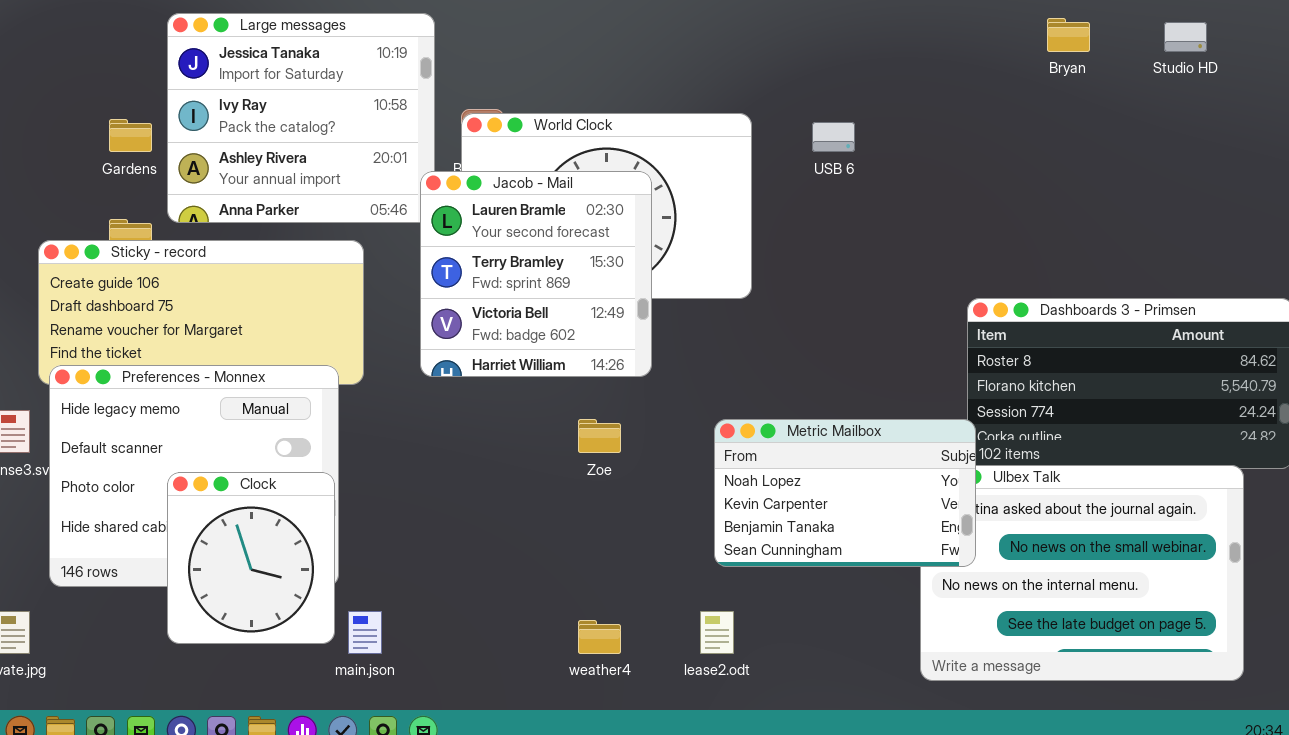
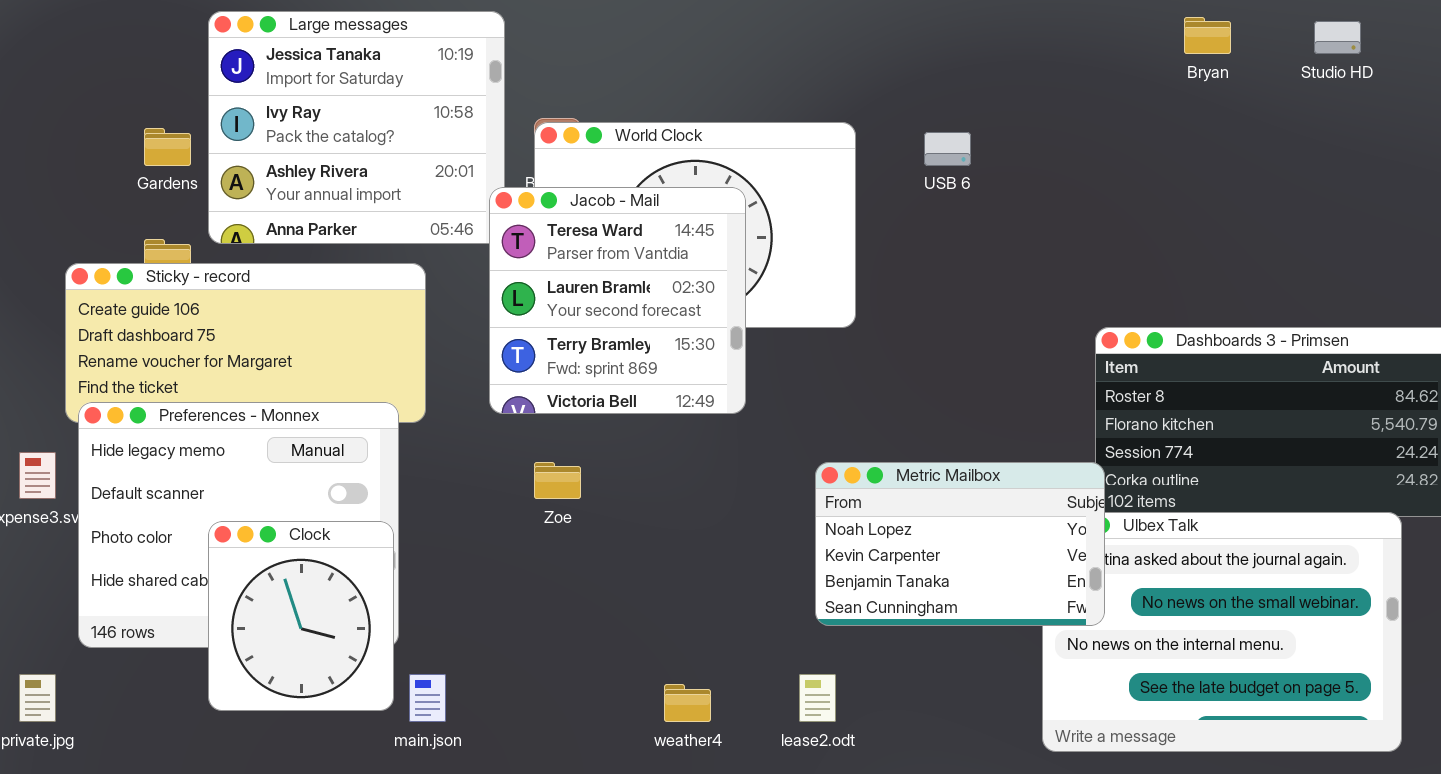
Jacob - Mail: [420,171,652,377] -> [489,187,746,414], scrolled up 1 row
Zoe: [578,419,621,453] -> [534,462,581,499], moved

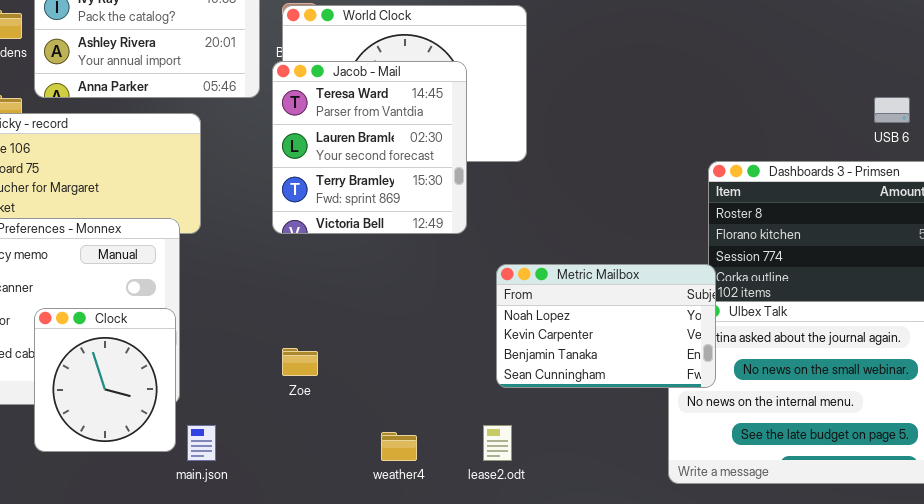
USB 6: [924,132,971,166] -> [874,97,910,123], moved
Jacob - Mail: [489,187,746,414] -> [272,61,467,234], moved
Zoe: [534,462,581,499] -> [282,348,318,376], moved

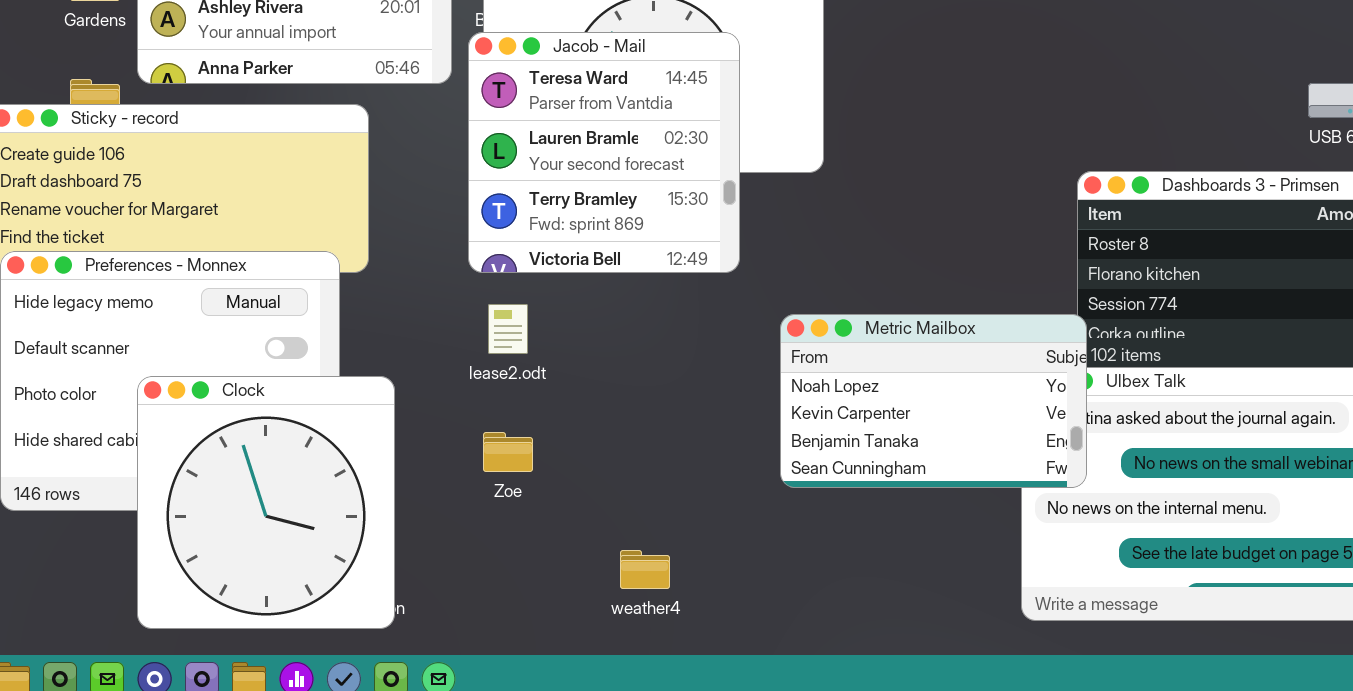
Clock: [34,308,176,452] -> [137,376,395,629], resized
lease2.odt: [483,425,512,461] -> [488,304,528,354], moved

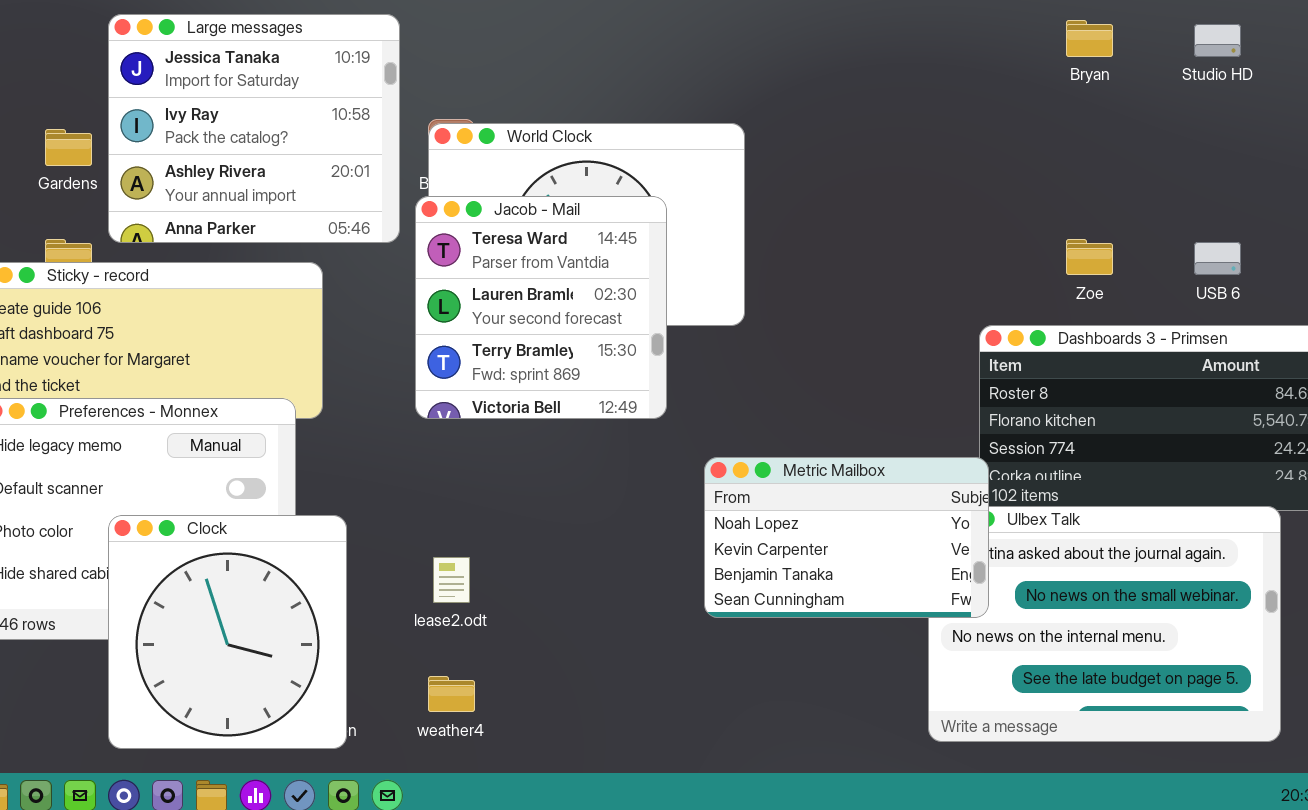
lease2.odt: [488,304,528,354] -> [433,557,470,603], moved
Zoe: [483,432,533,472] -> [1066,239,1113,275], moved
weather4: [620,550,670,589] -> [428,676,475,712], moved

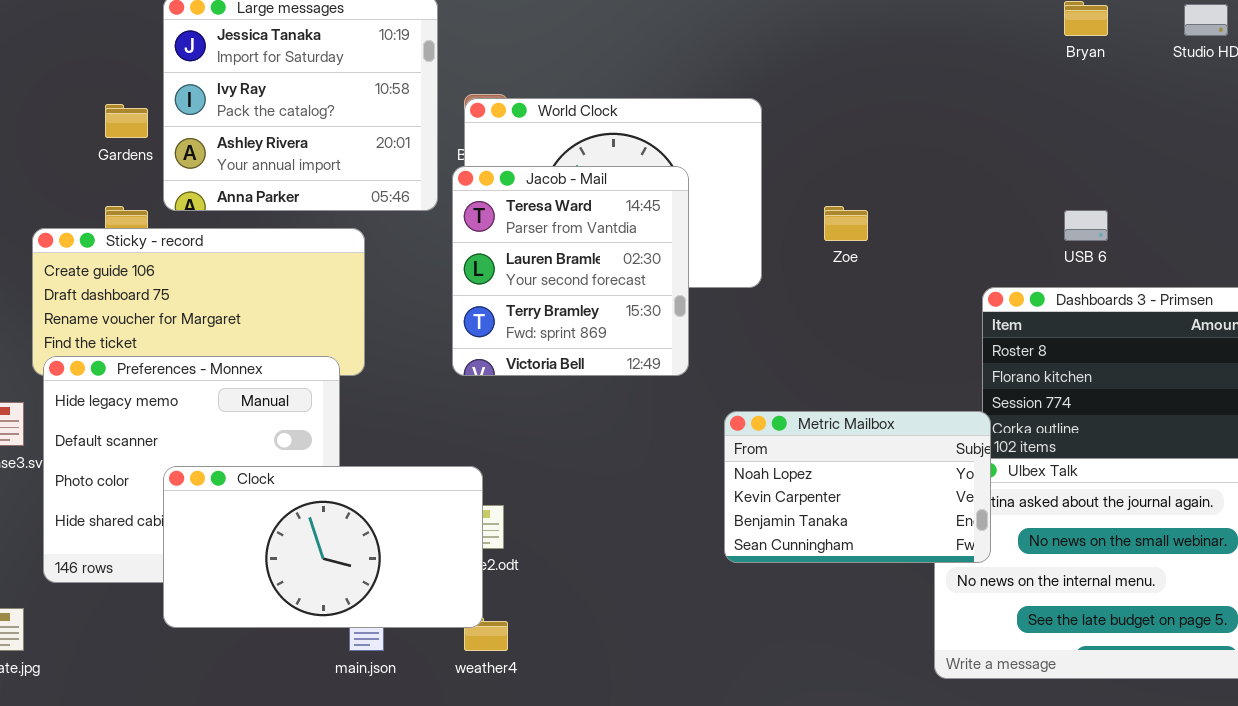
Zoe: [1066,239,1113,275] -> [824,206,868,241], moved
USB 6: [1194,242,1241,275] -> [1064,210,1108,241], moved
Clock: [108,515,347,749] -> [163,466,483,628], resized

